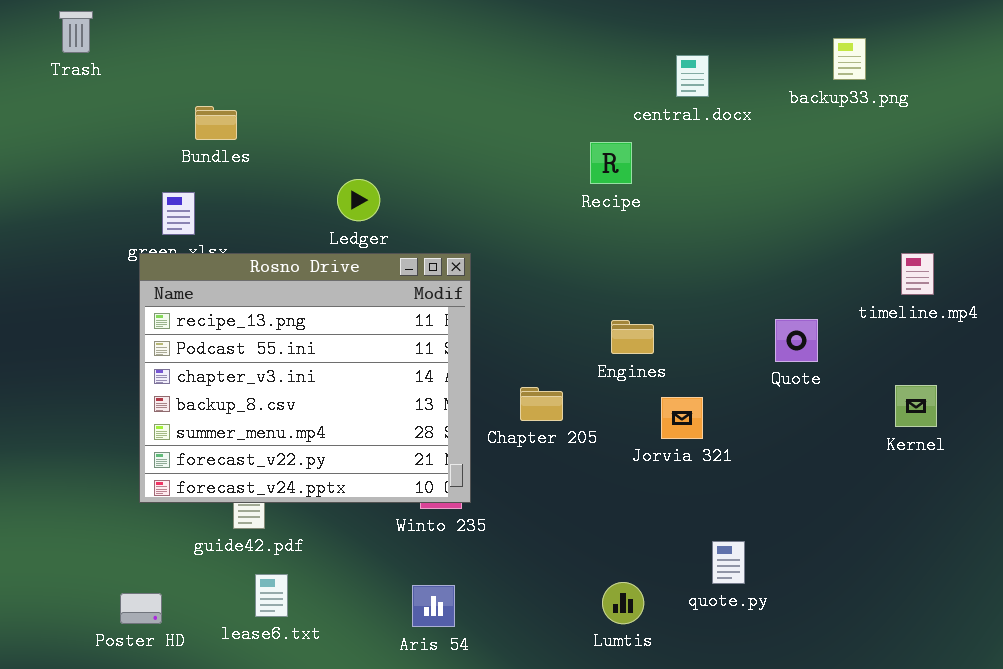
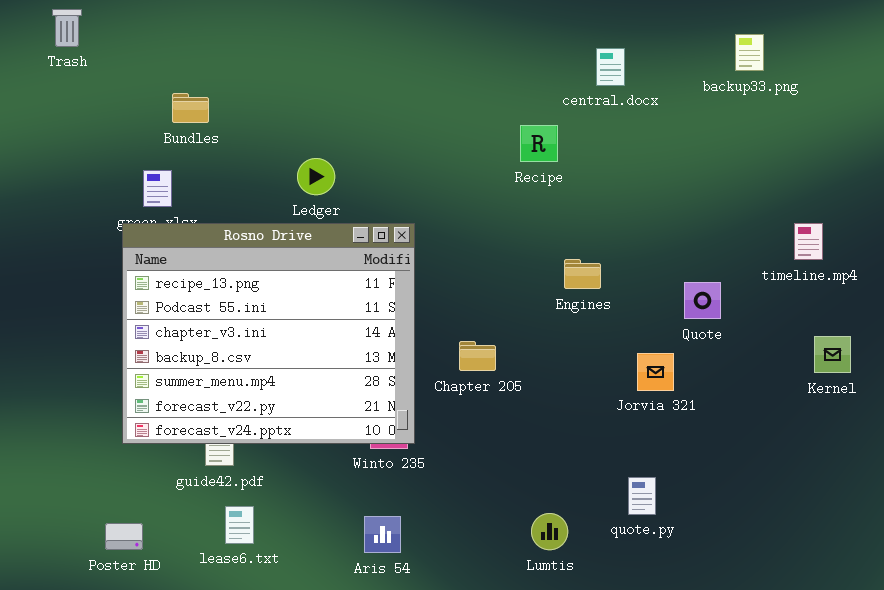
Engines: [611,320,654,354] -> [564,259,601,289], moved
Kernel: [895,385,937,427] -> [814,336,851,373], moved
Jorvia 321: [661,397,703,439] -> [637,353,674,391], moved

